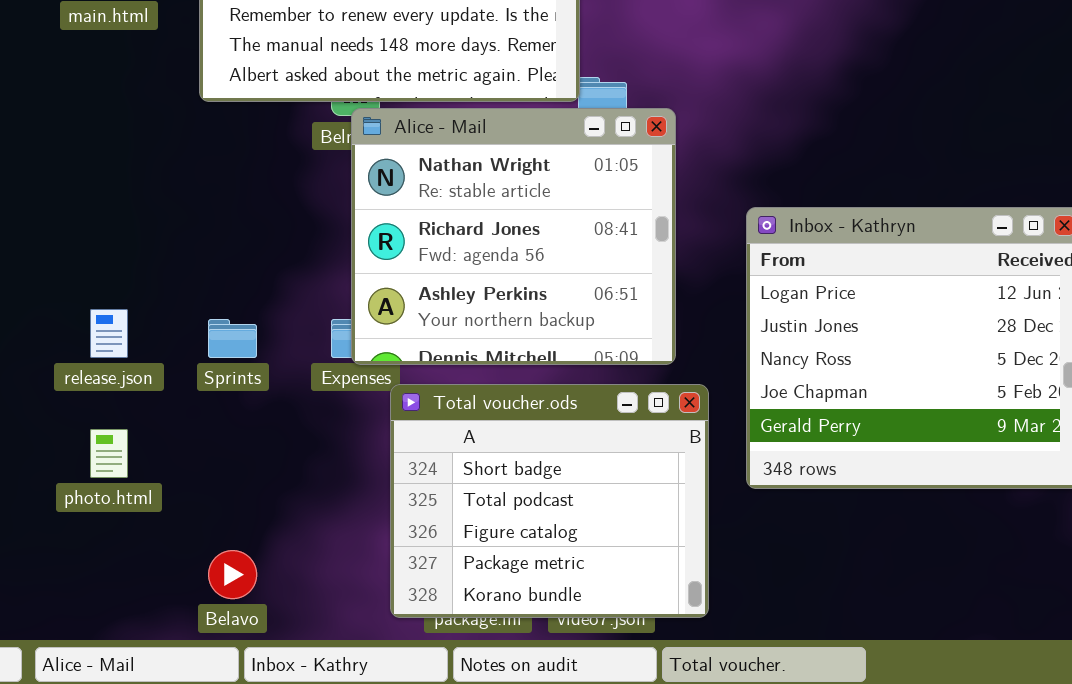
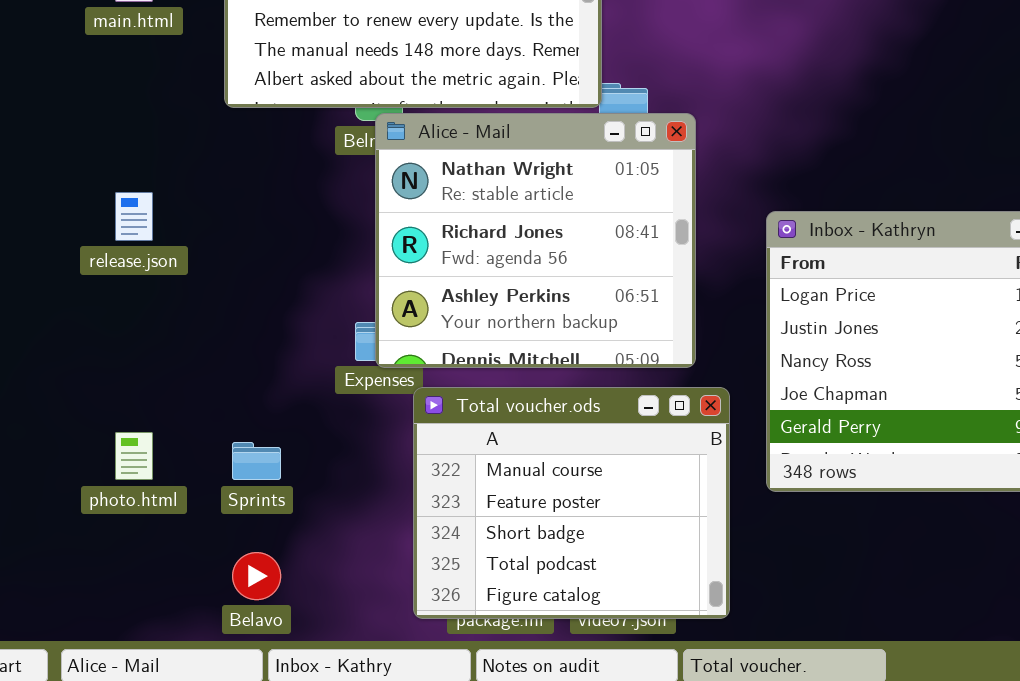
release.json: [90,309,128,358] -> [115,192,153,241], moved
Sprints: [208,319,257,358] -> [232,442,281,480], moved
Total voucher.ods: [390,384,709,618] -> [413,387,730,619], scrolled up 2 rows

